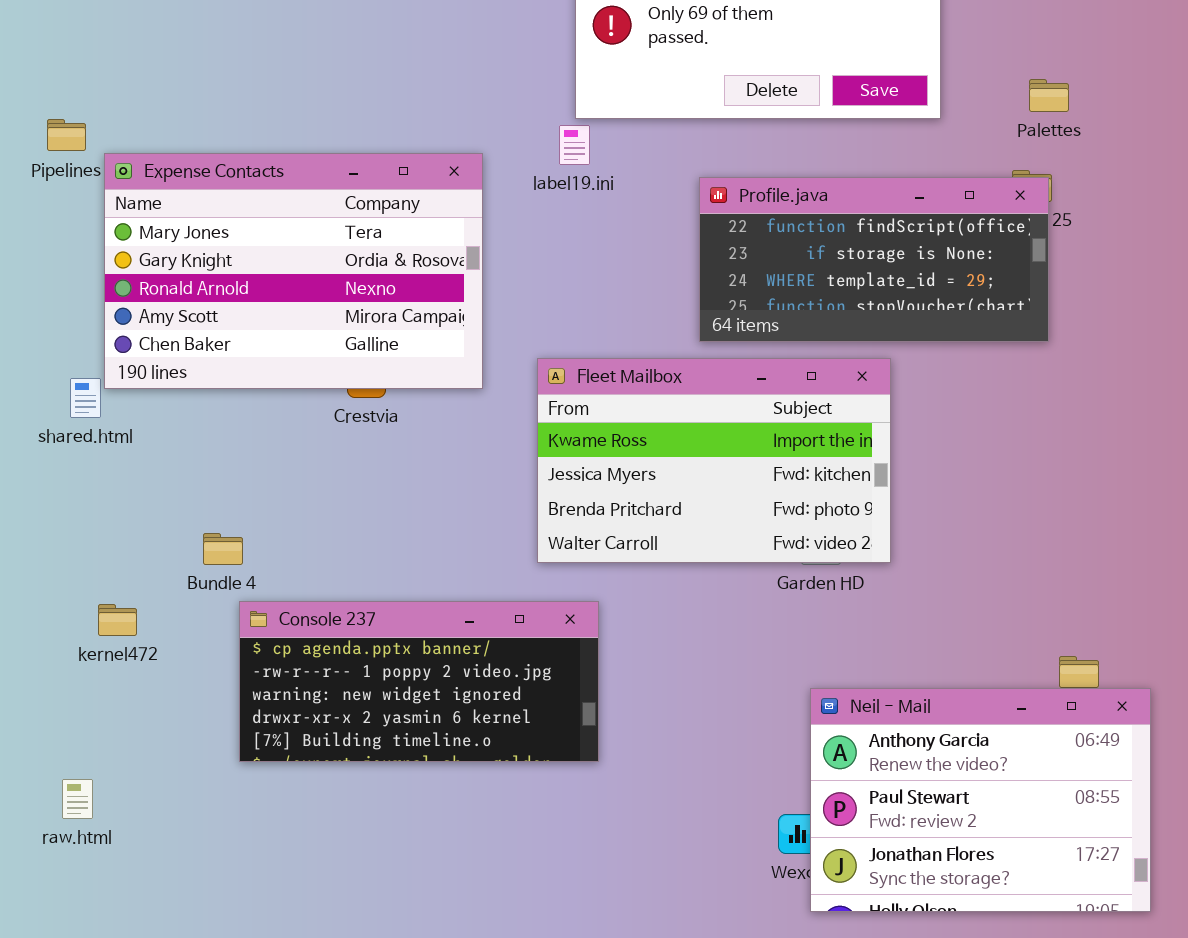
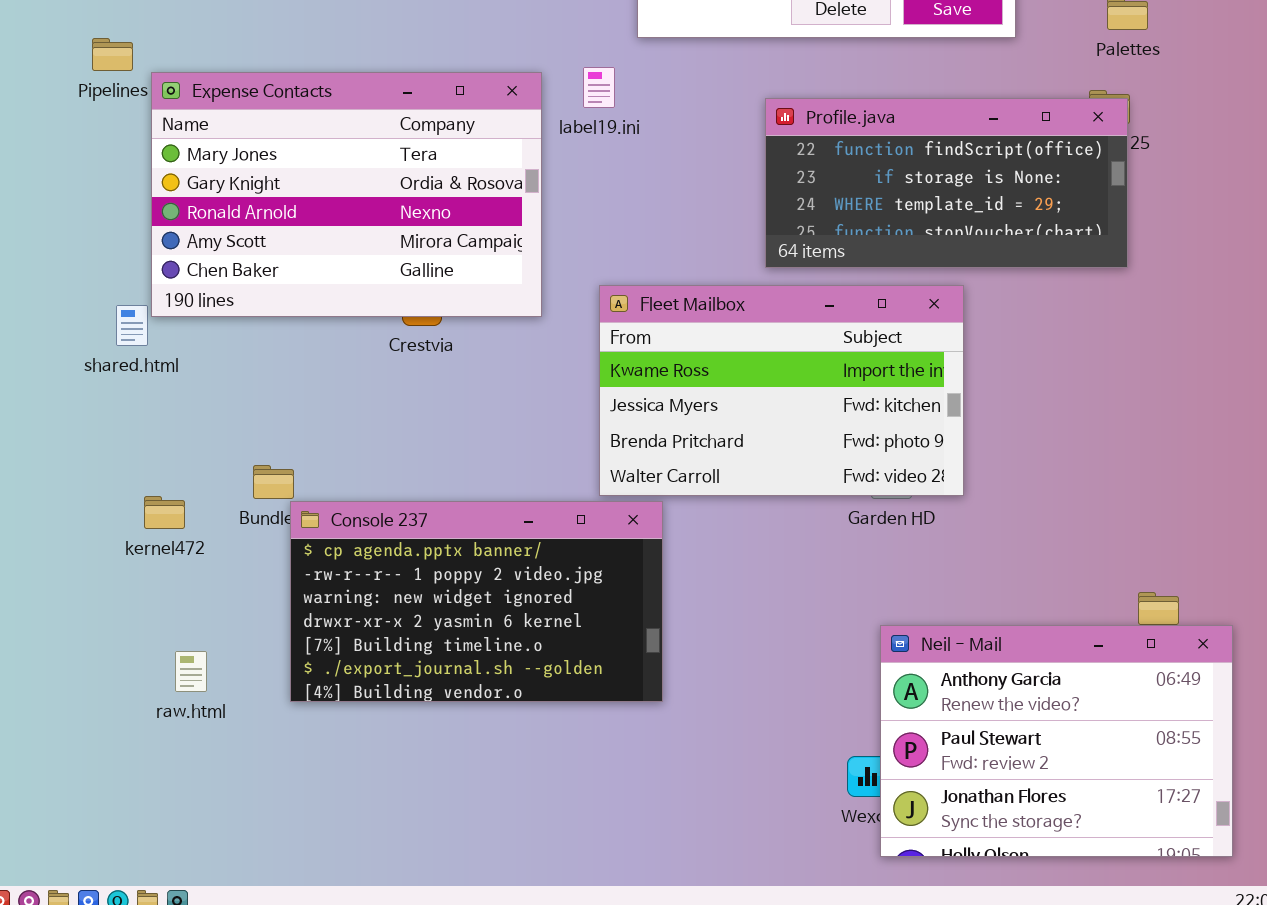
label19.ini: [559,125,590,165] -> [583,67,615,108], moved
Console 237: [239,601,599,762] -> [290,501,663,702], resized
kernel472: [98,604,137,636] -> [144,496,185,529], moved
raw.html: [62,779,93,819] -> [175,651,207,692], moved

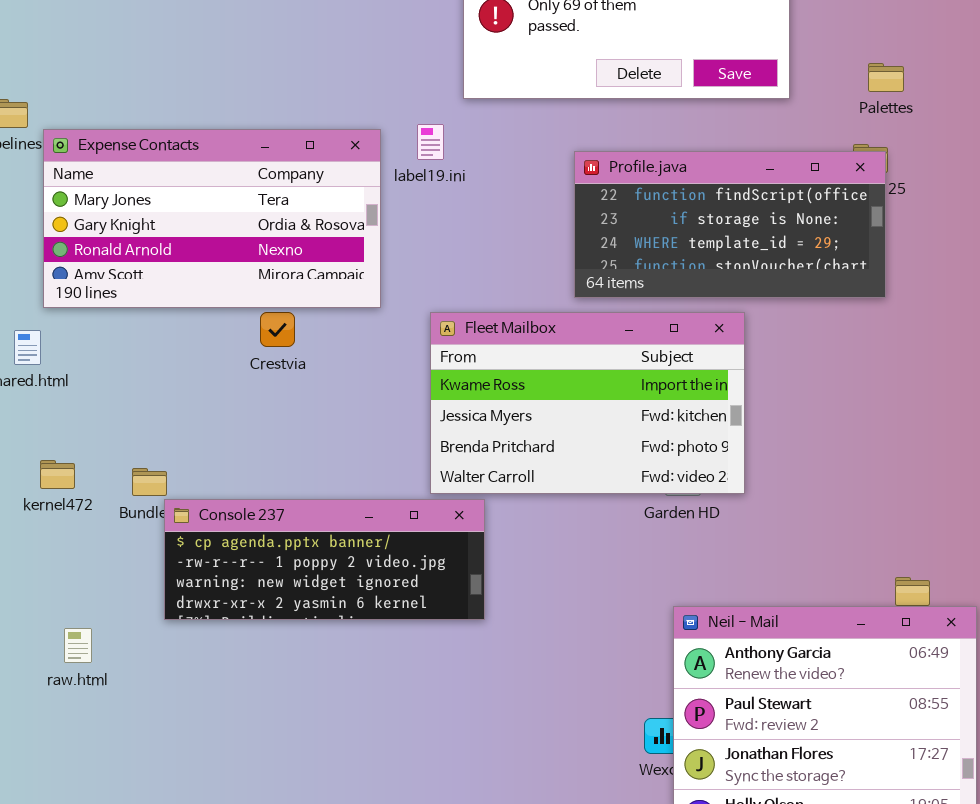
Expense Contacts: [151,72,542,317] -> [43,129,381,308], resized
kernel472: [144,496,185,529] -> [40,460,75,489], moved
Console 237: [290,501,663,702] -> [164,499,485,620], resized

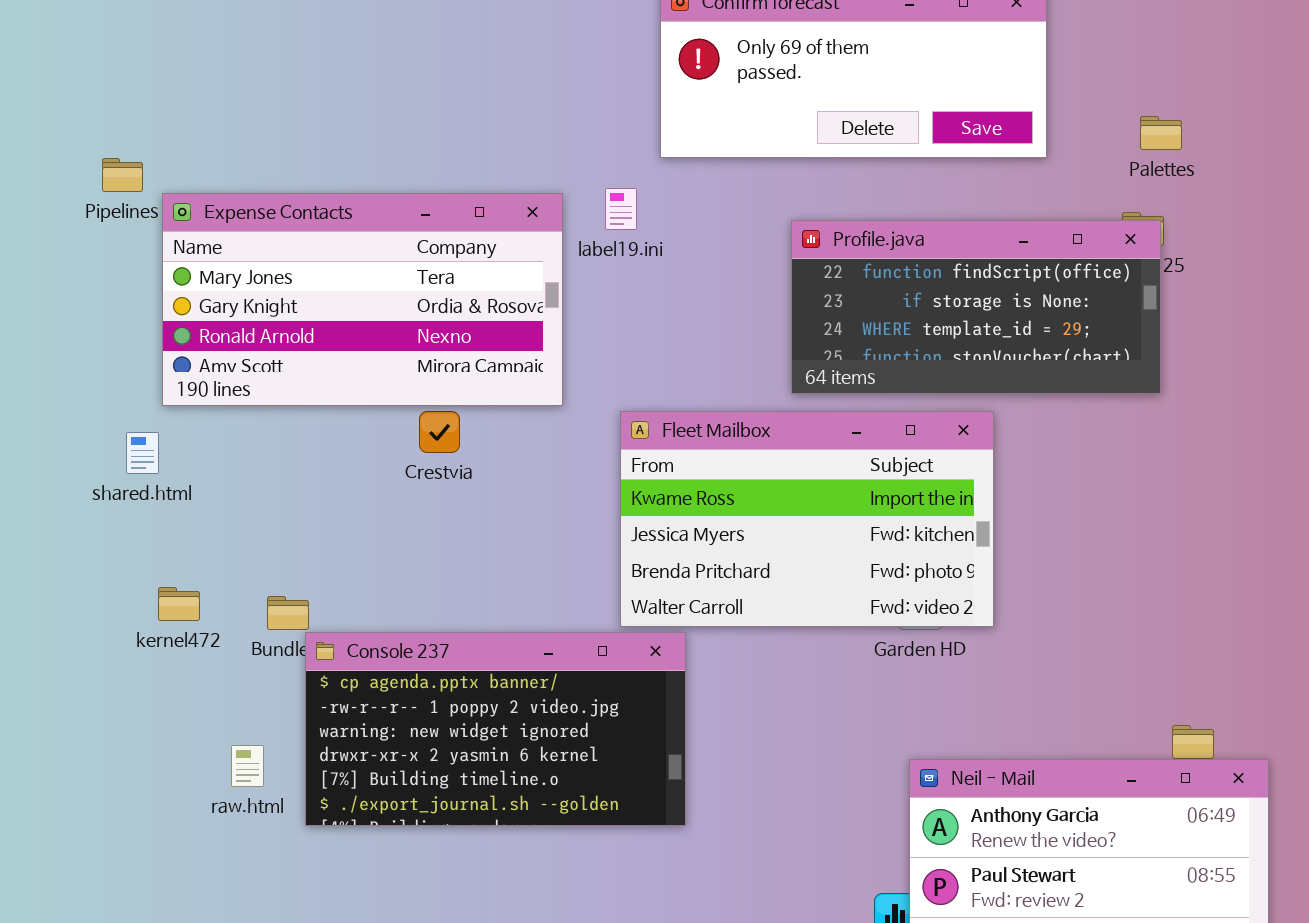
Console 237: [164,499,485,620] -> [305,632,686,826], resized
raw.html: [64,628,92,663] -> [231,745,264,787], moved

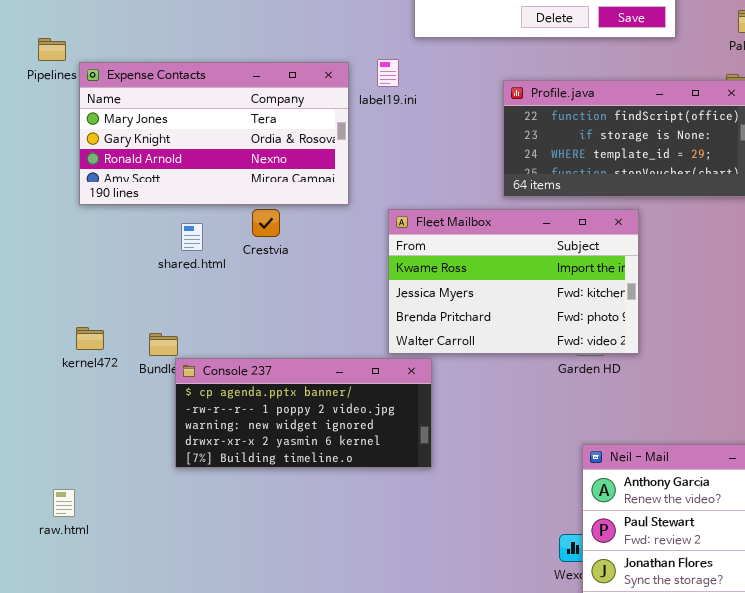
shared.html: [126,432,159,474] -> [181,223,203,251], moved
Console 237: [305,632,686,826] -> [175,358,432,468], resized
raw.html: [231,745,264,787] -> [53,489,75,517], moved

